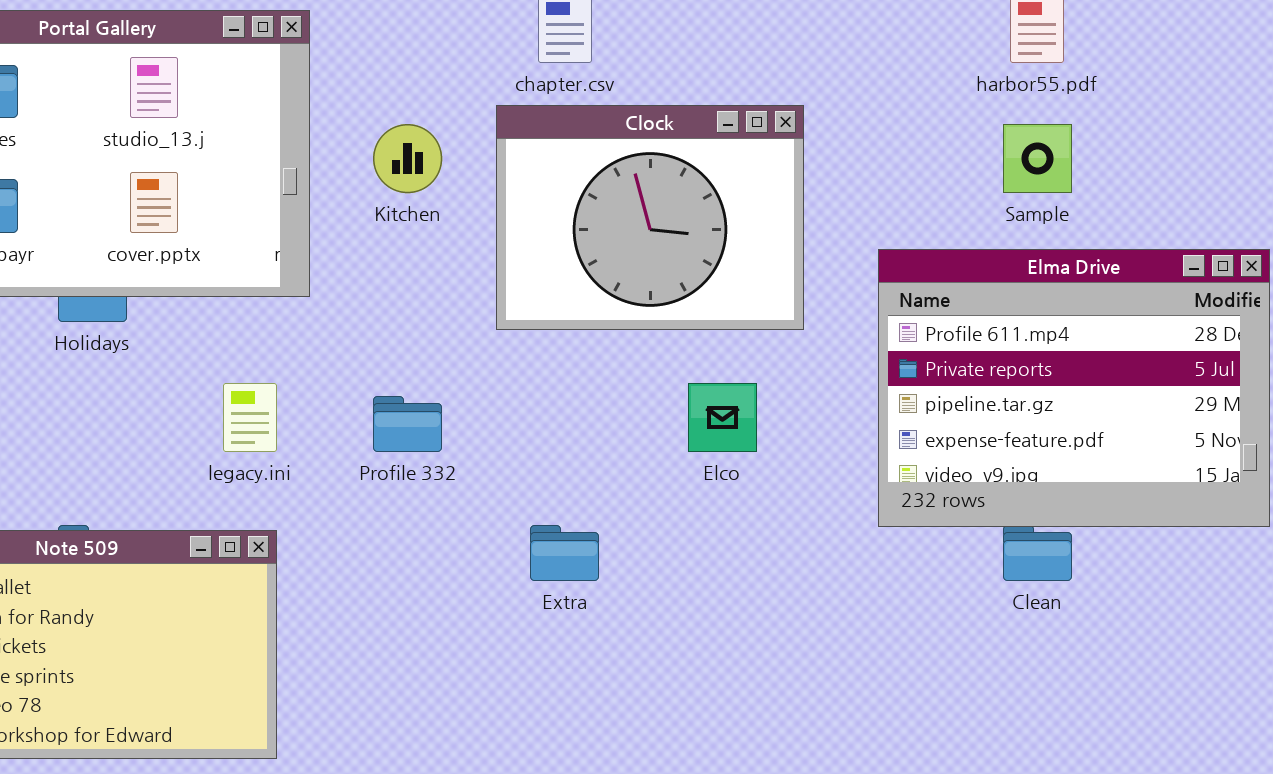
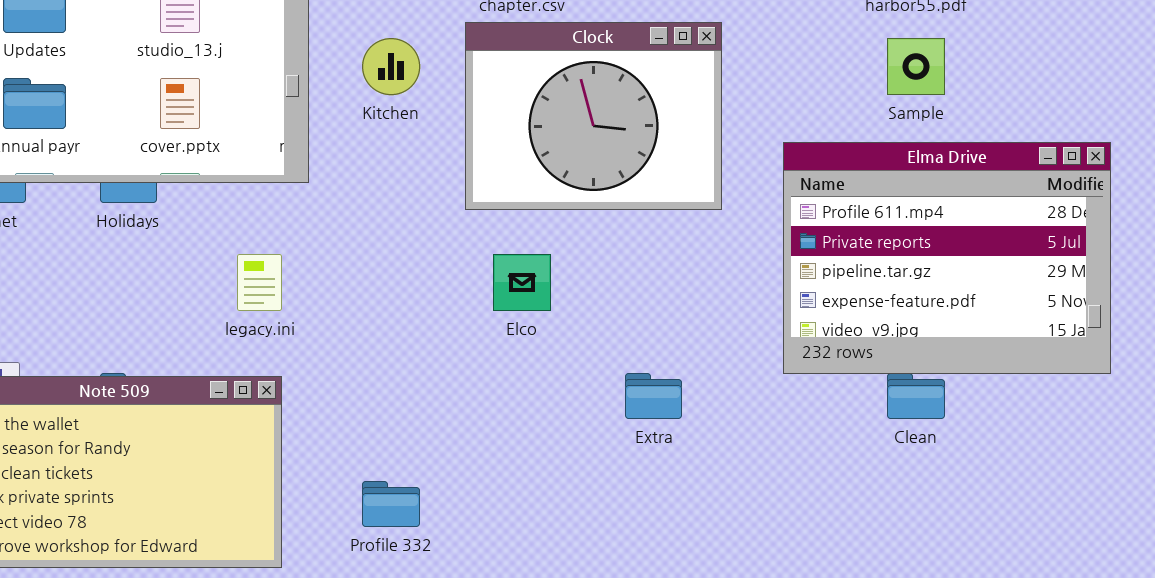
Elco: [688,383,757,452] -> [493,254,551,311], moved
Profile 332: [373,396,442,452] -> [362,481,420,527], moved
Extra: [530,525,599,581] -> [625,373,682,419], moved

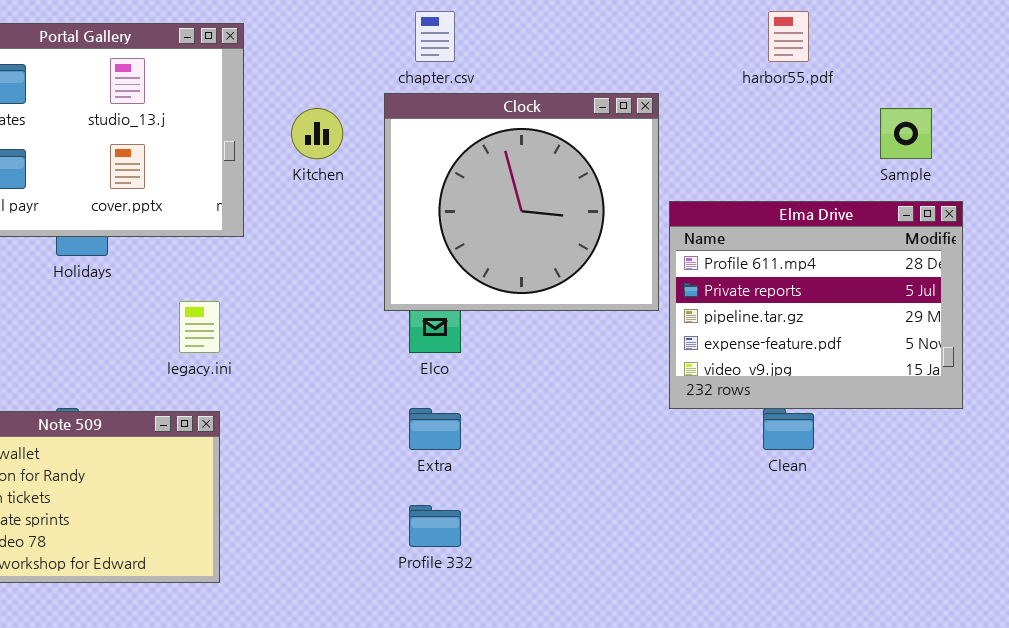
Clock: [465,22,722,210] -> [384,93,659,311], resized
Sample: [887,38,945,95] -> [880,108,932,159], moved
Extra: [625,373,682,419] -> [409,408,461,450], moved
Profile 332: [362,481,420,527] -> [409,505,461,547], moved

